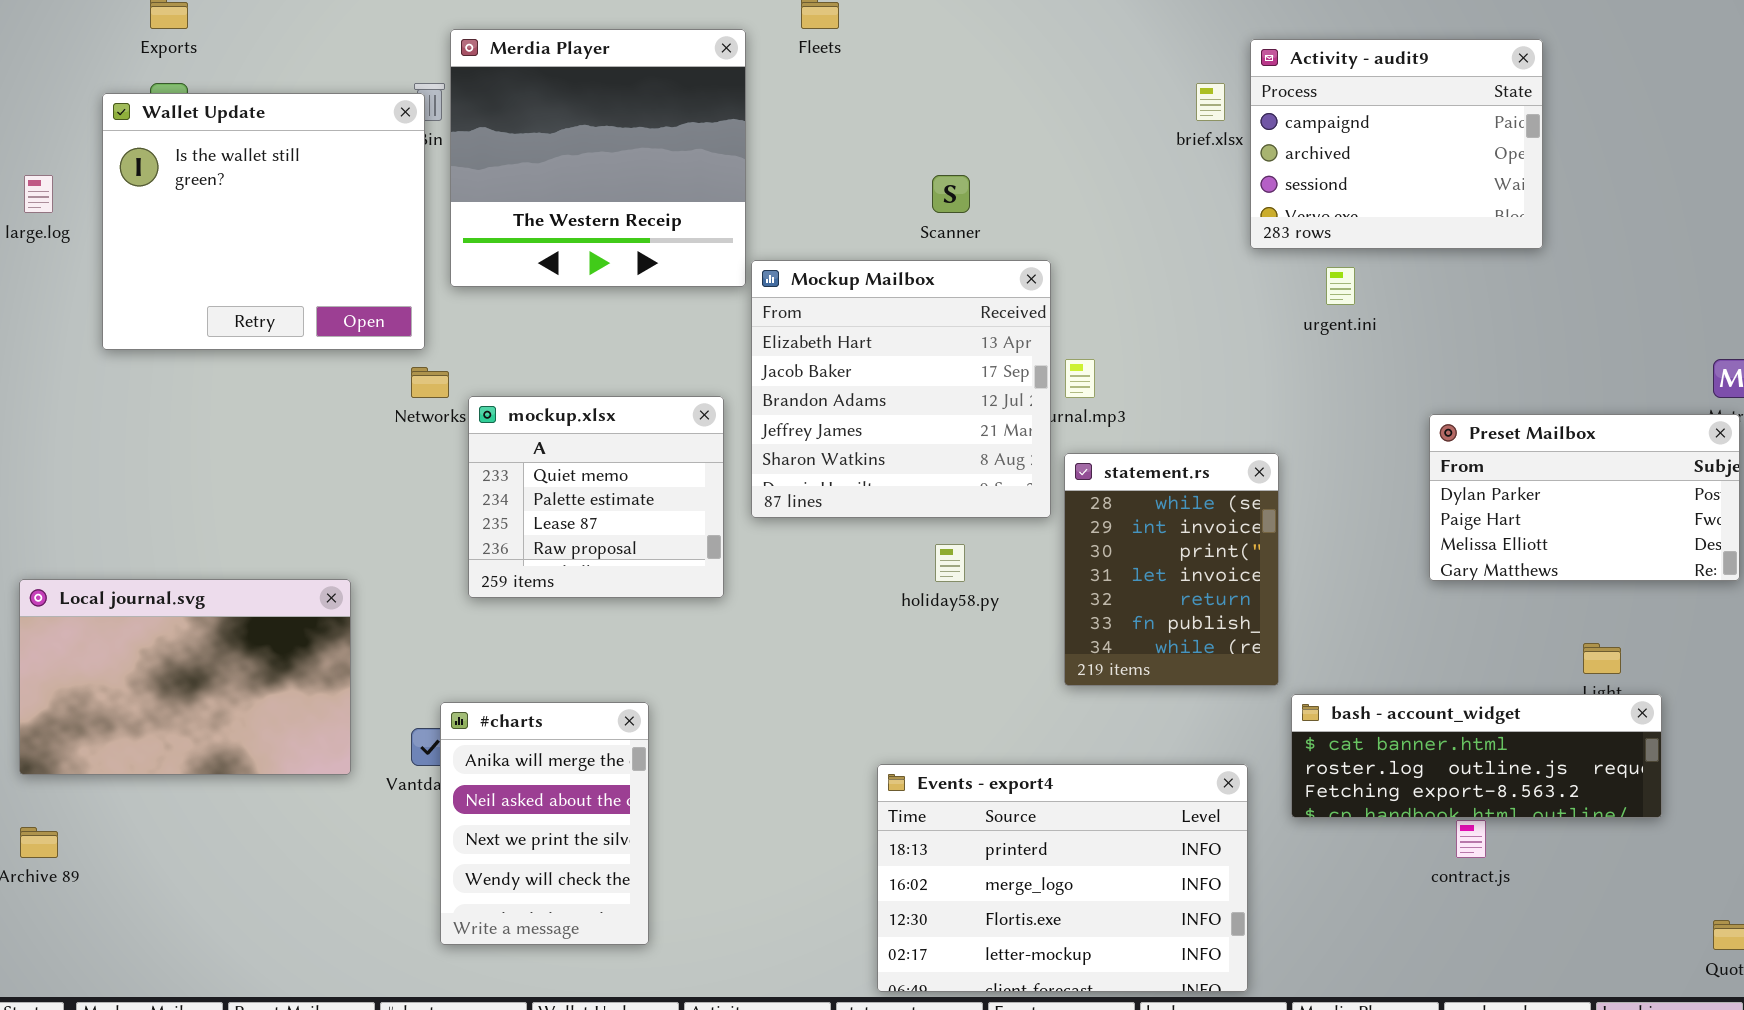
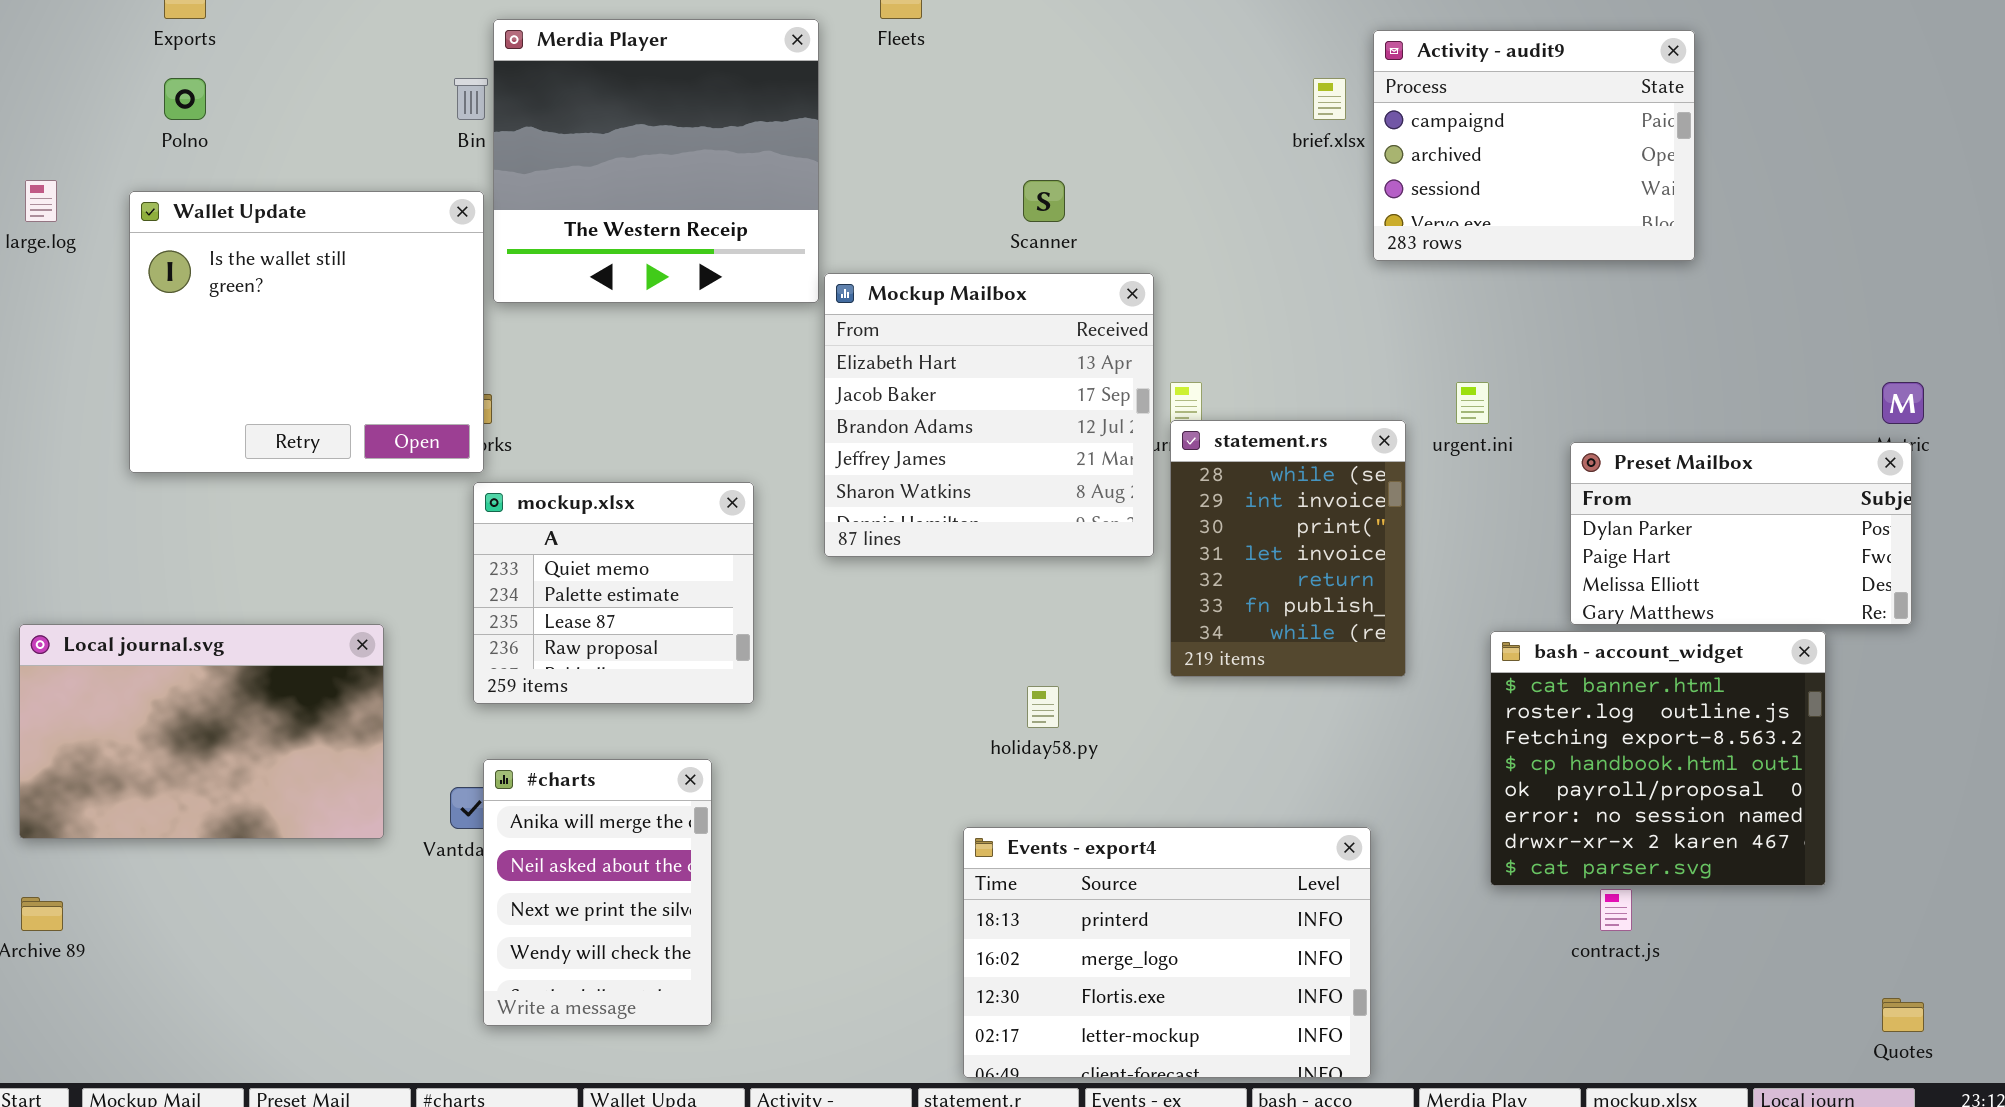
Wallet Update: [102,93,425,350] -> [129,191,484,473], moved
urgent.ini: [1326,267,1355,305] -> [1456,382,1489,424], moved
mockup.xlsx: [468,396,724,598] -> [473,482,754,704], moved
statement.rs: [1064,453,1279,686] -> [1170,420,1406,677], moved
holiday58.py: [935,544,965,582] -> [1027,686,1059,728], moved
bash - account_widget: [1291,694,1662,818] -> [1490,631,1826,886], resized

